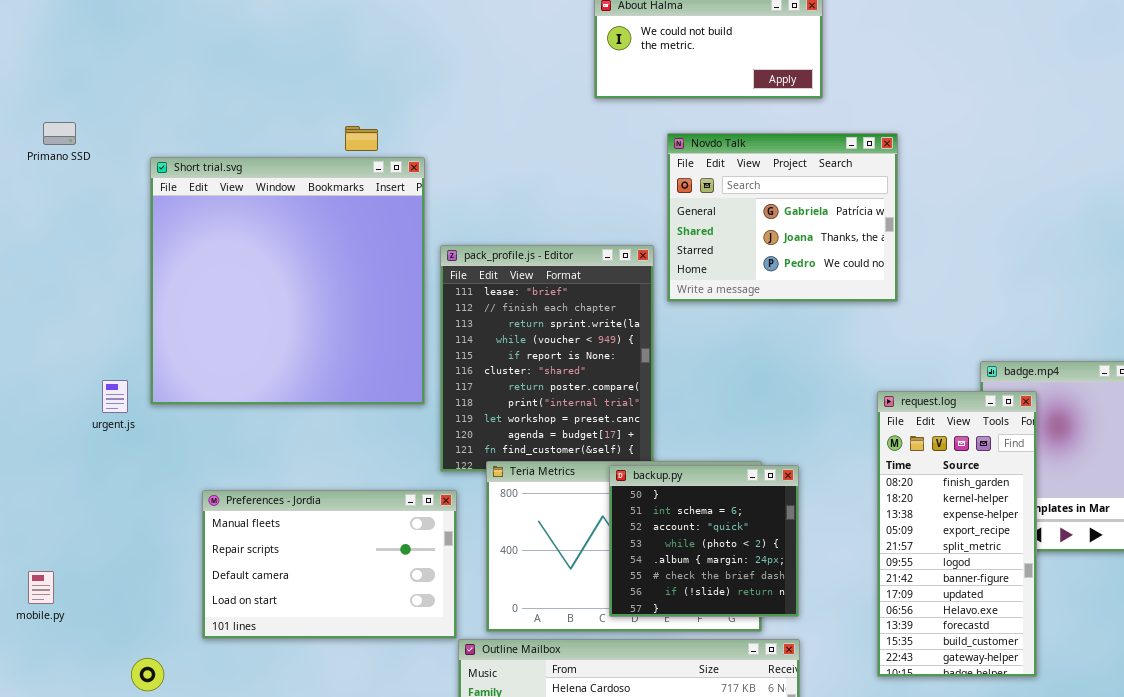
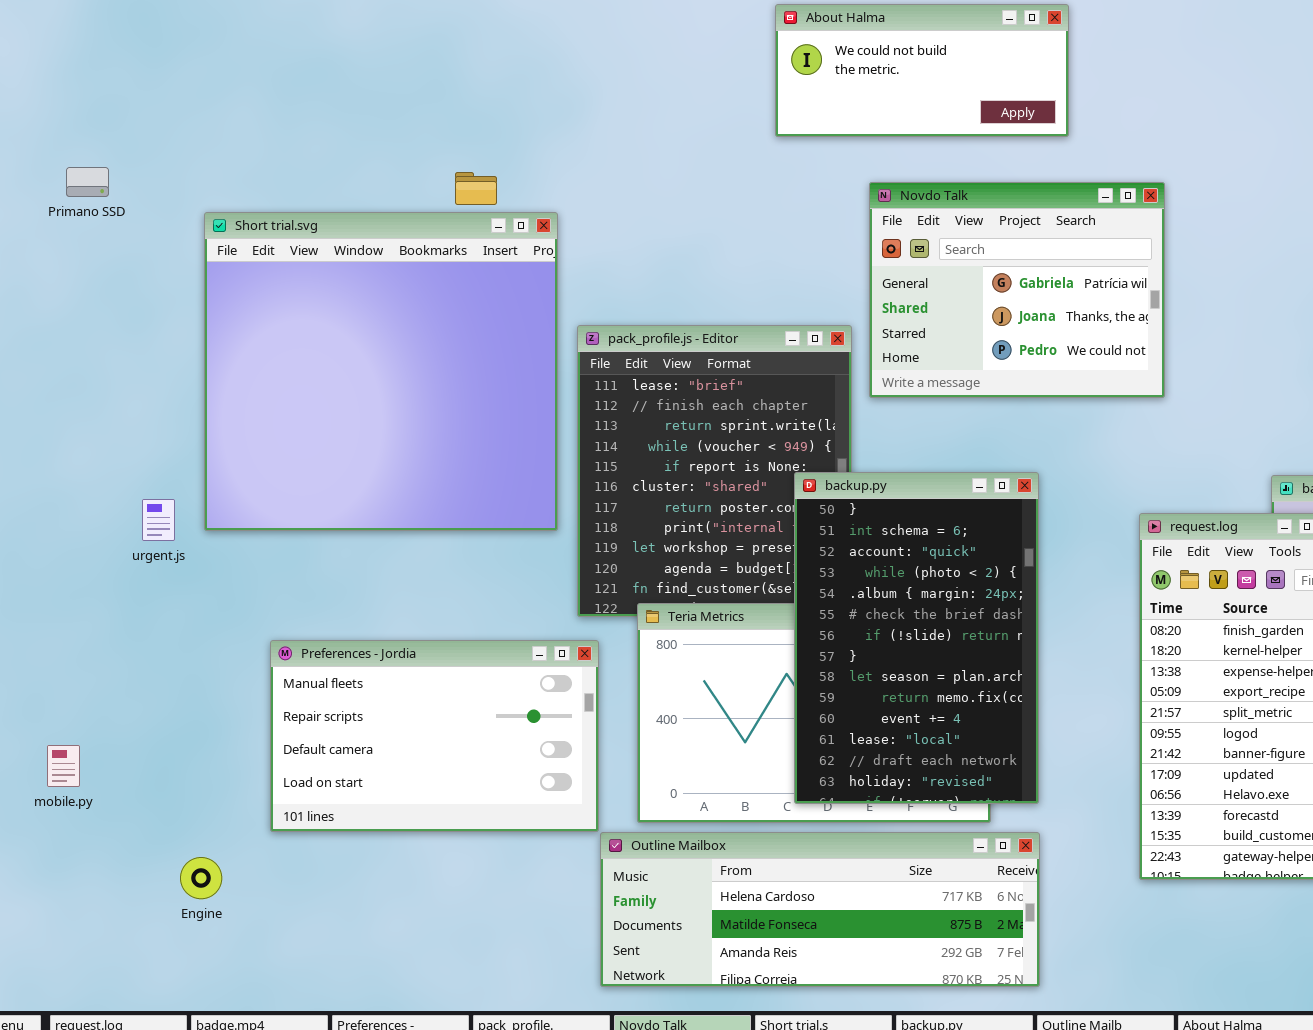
backup.py: [609,465,799,617] -> [794,472,1039,804], resized

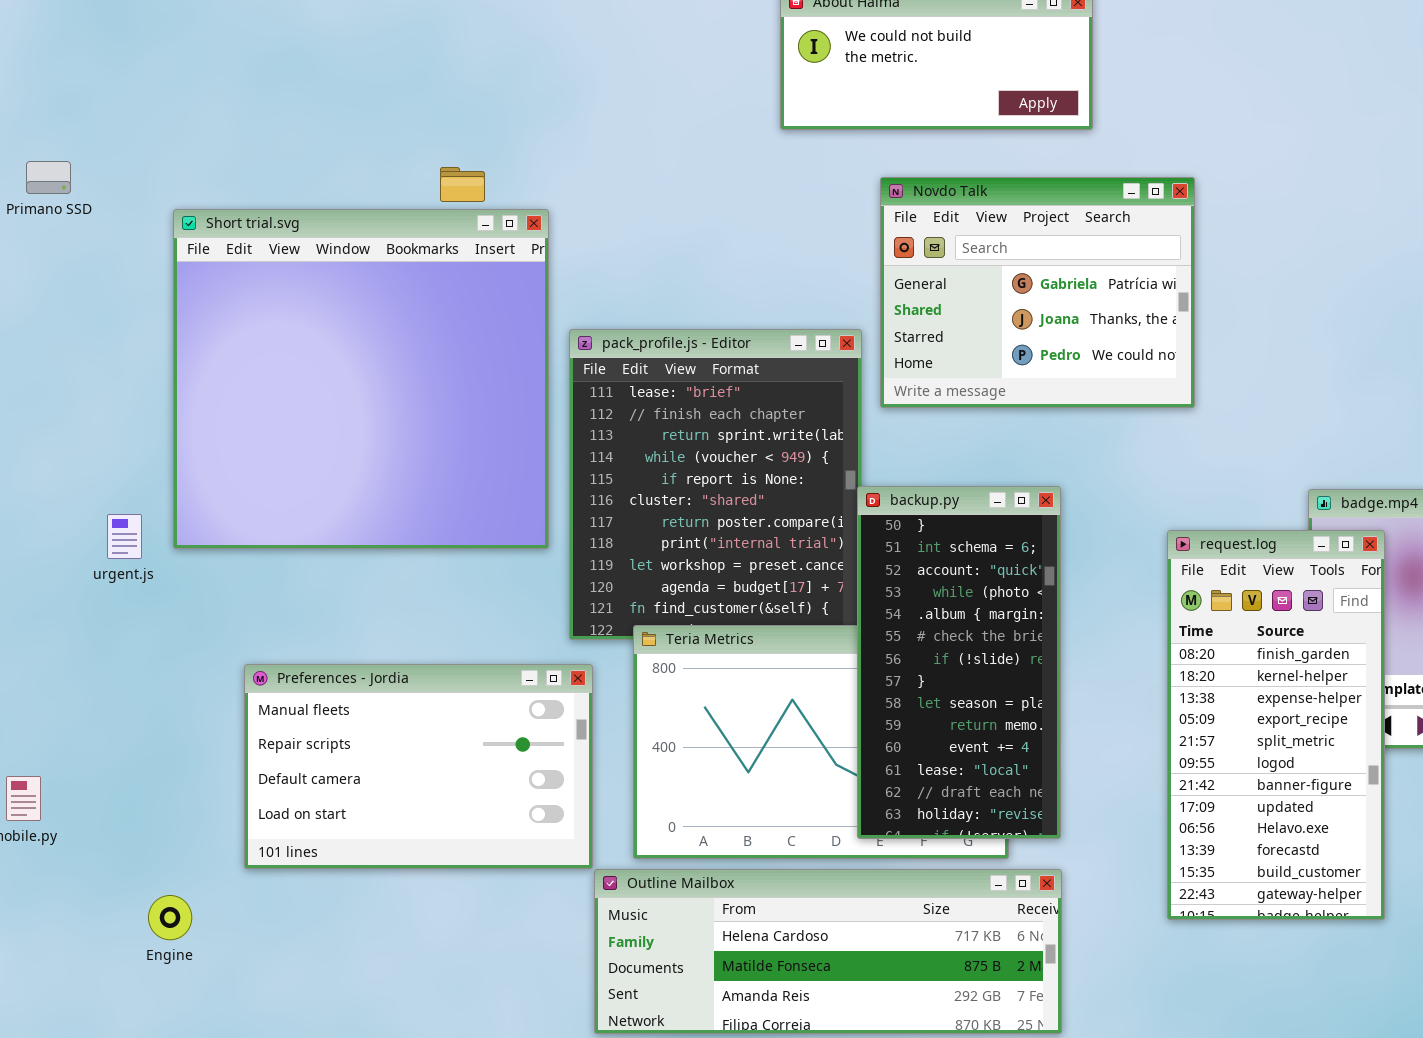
backup.py: [794,472,1039,804] -> [857,486,1061,839], resized

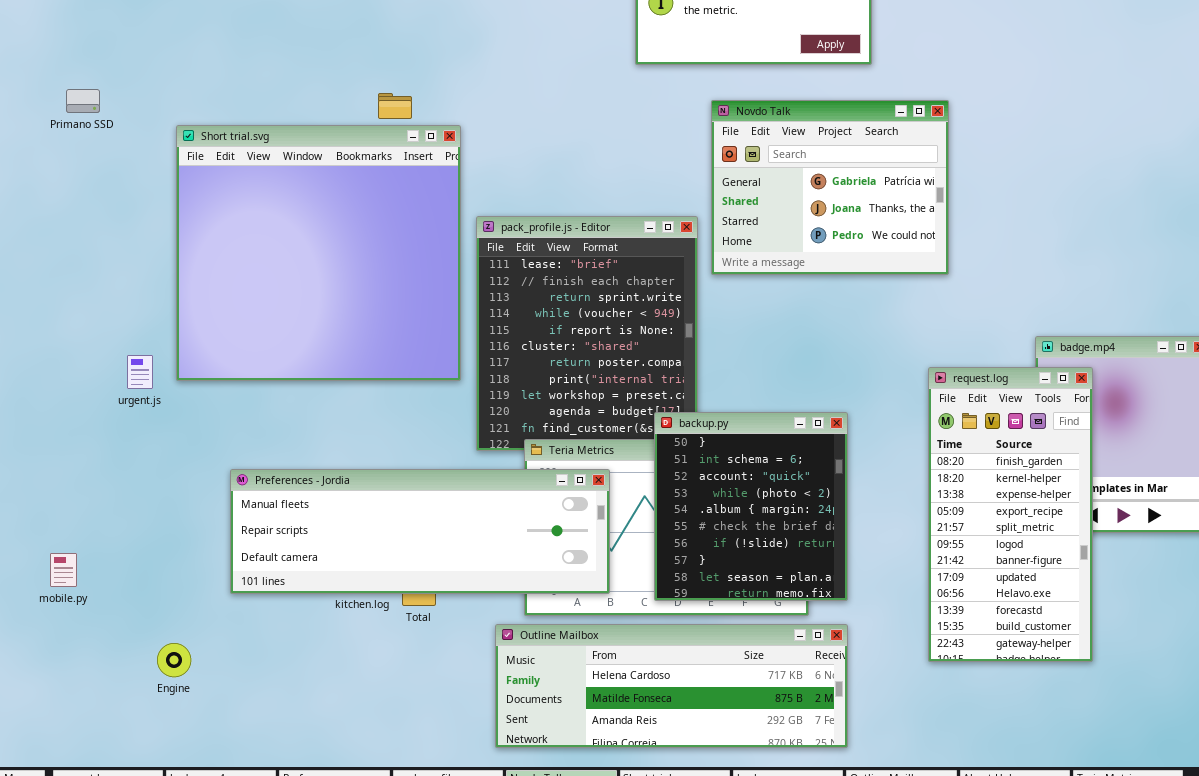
backup.py: [857,486,1061,839] -> [654,412,848,601], resized
Preferences - Jordia: [244,664,593,869] -> [230,469,610,594], resized

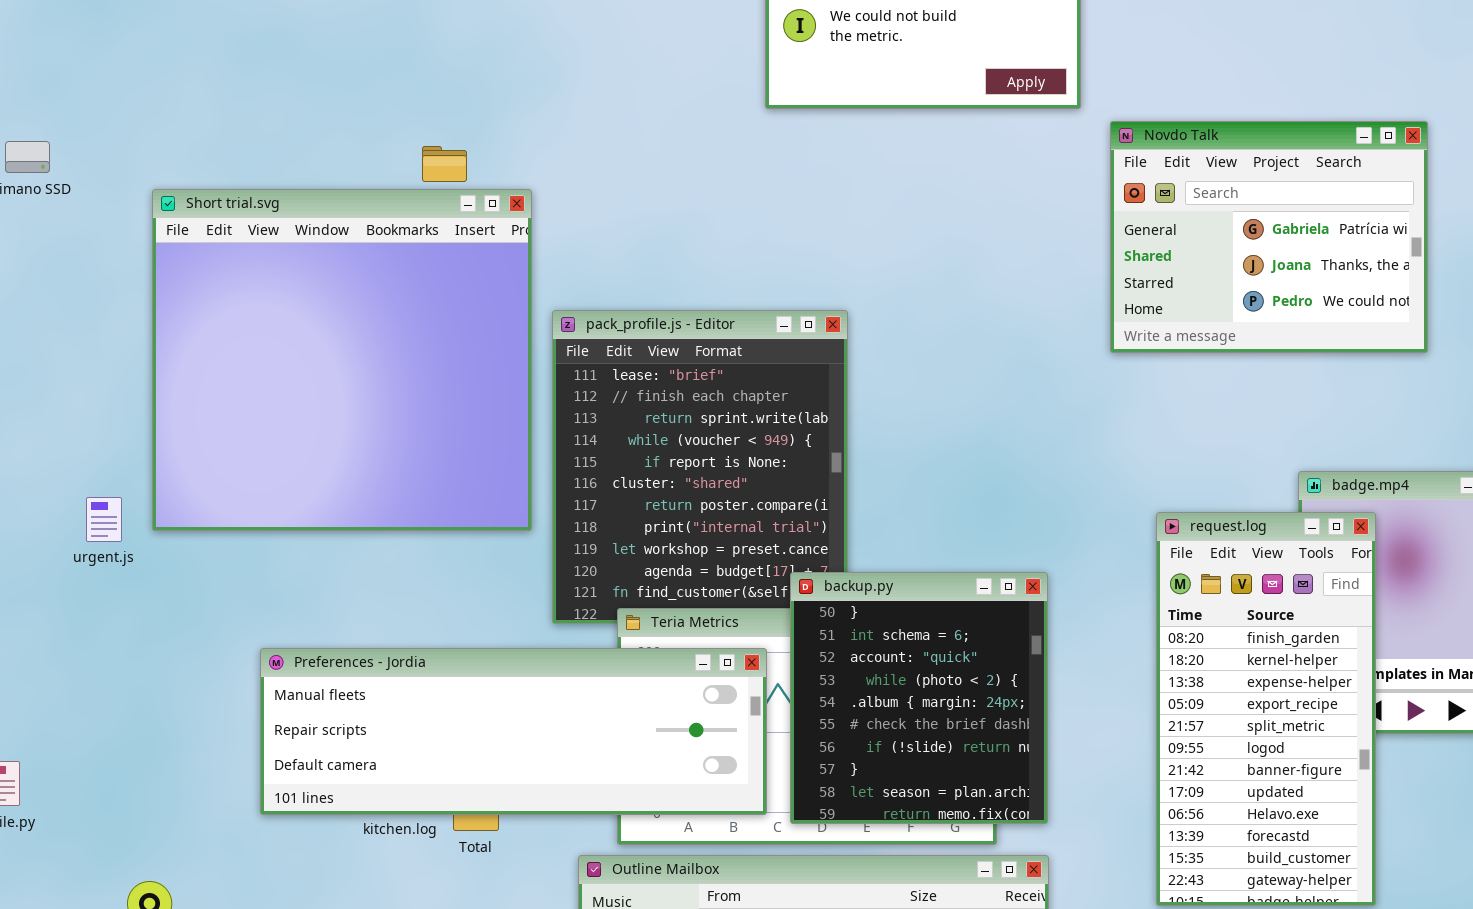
Novdo Talk: [711,100,949,275] -> [1110,121,1428,353], moved
Preferences - Jordia: [230,469,610,594] -> [260,648,767,815], moved

